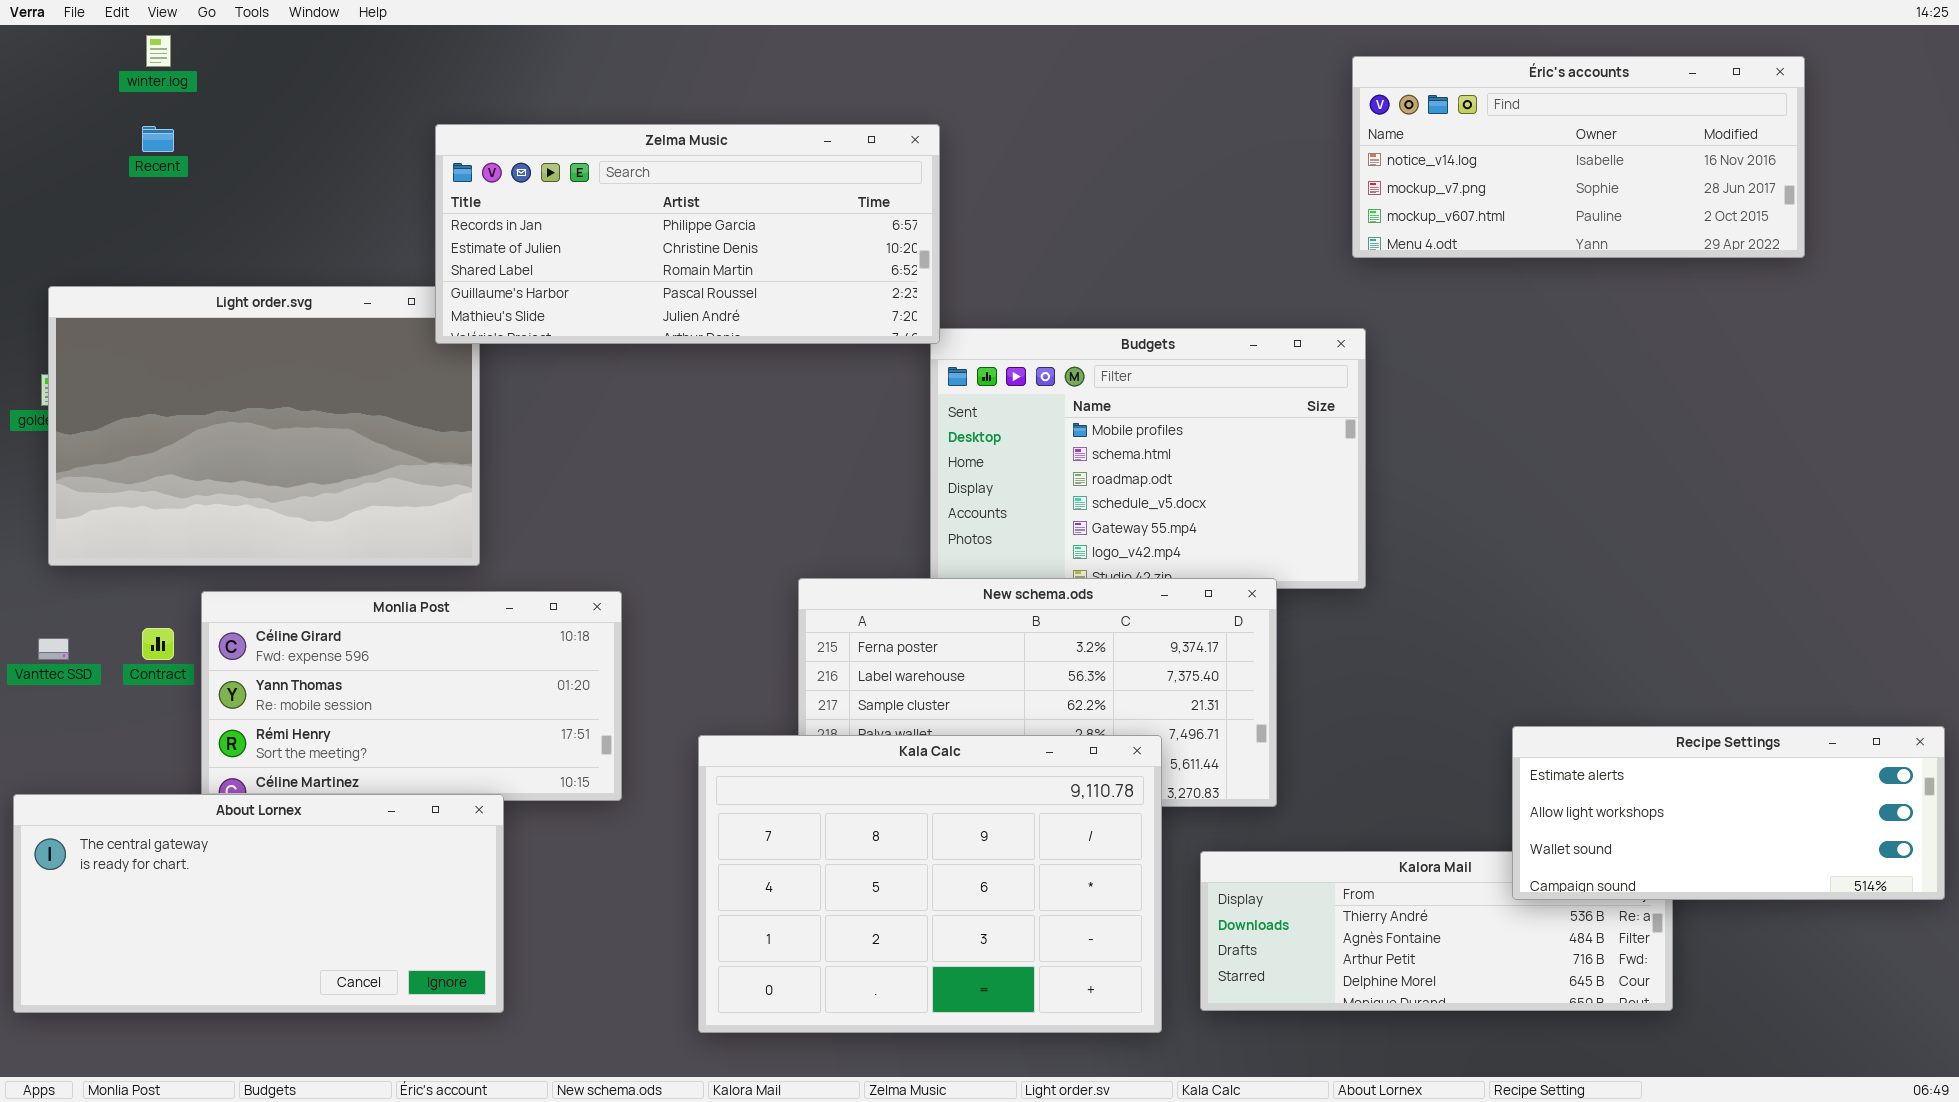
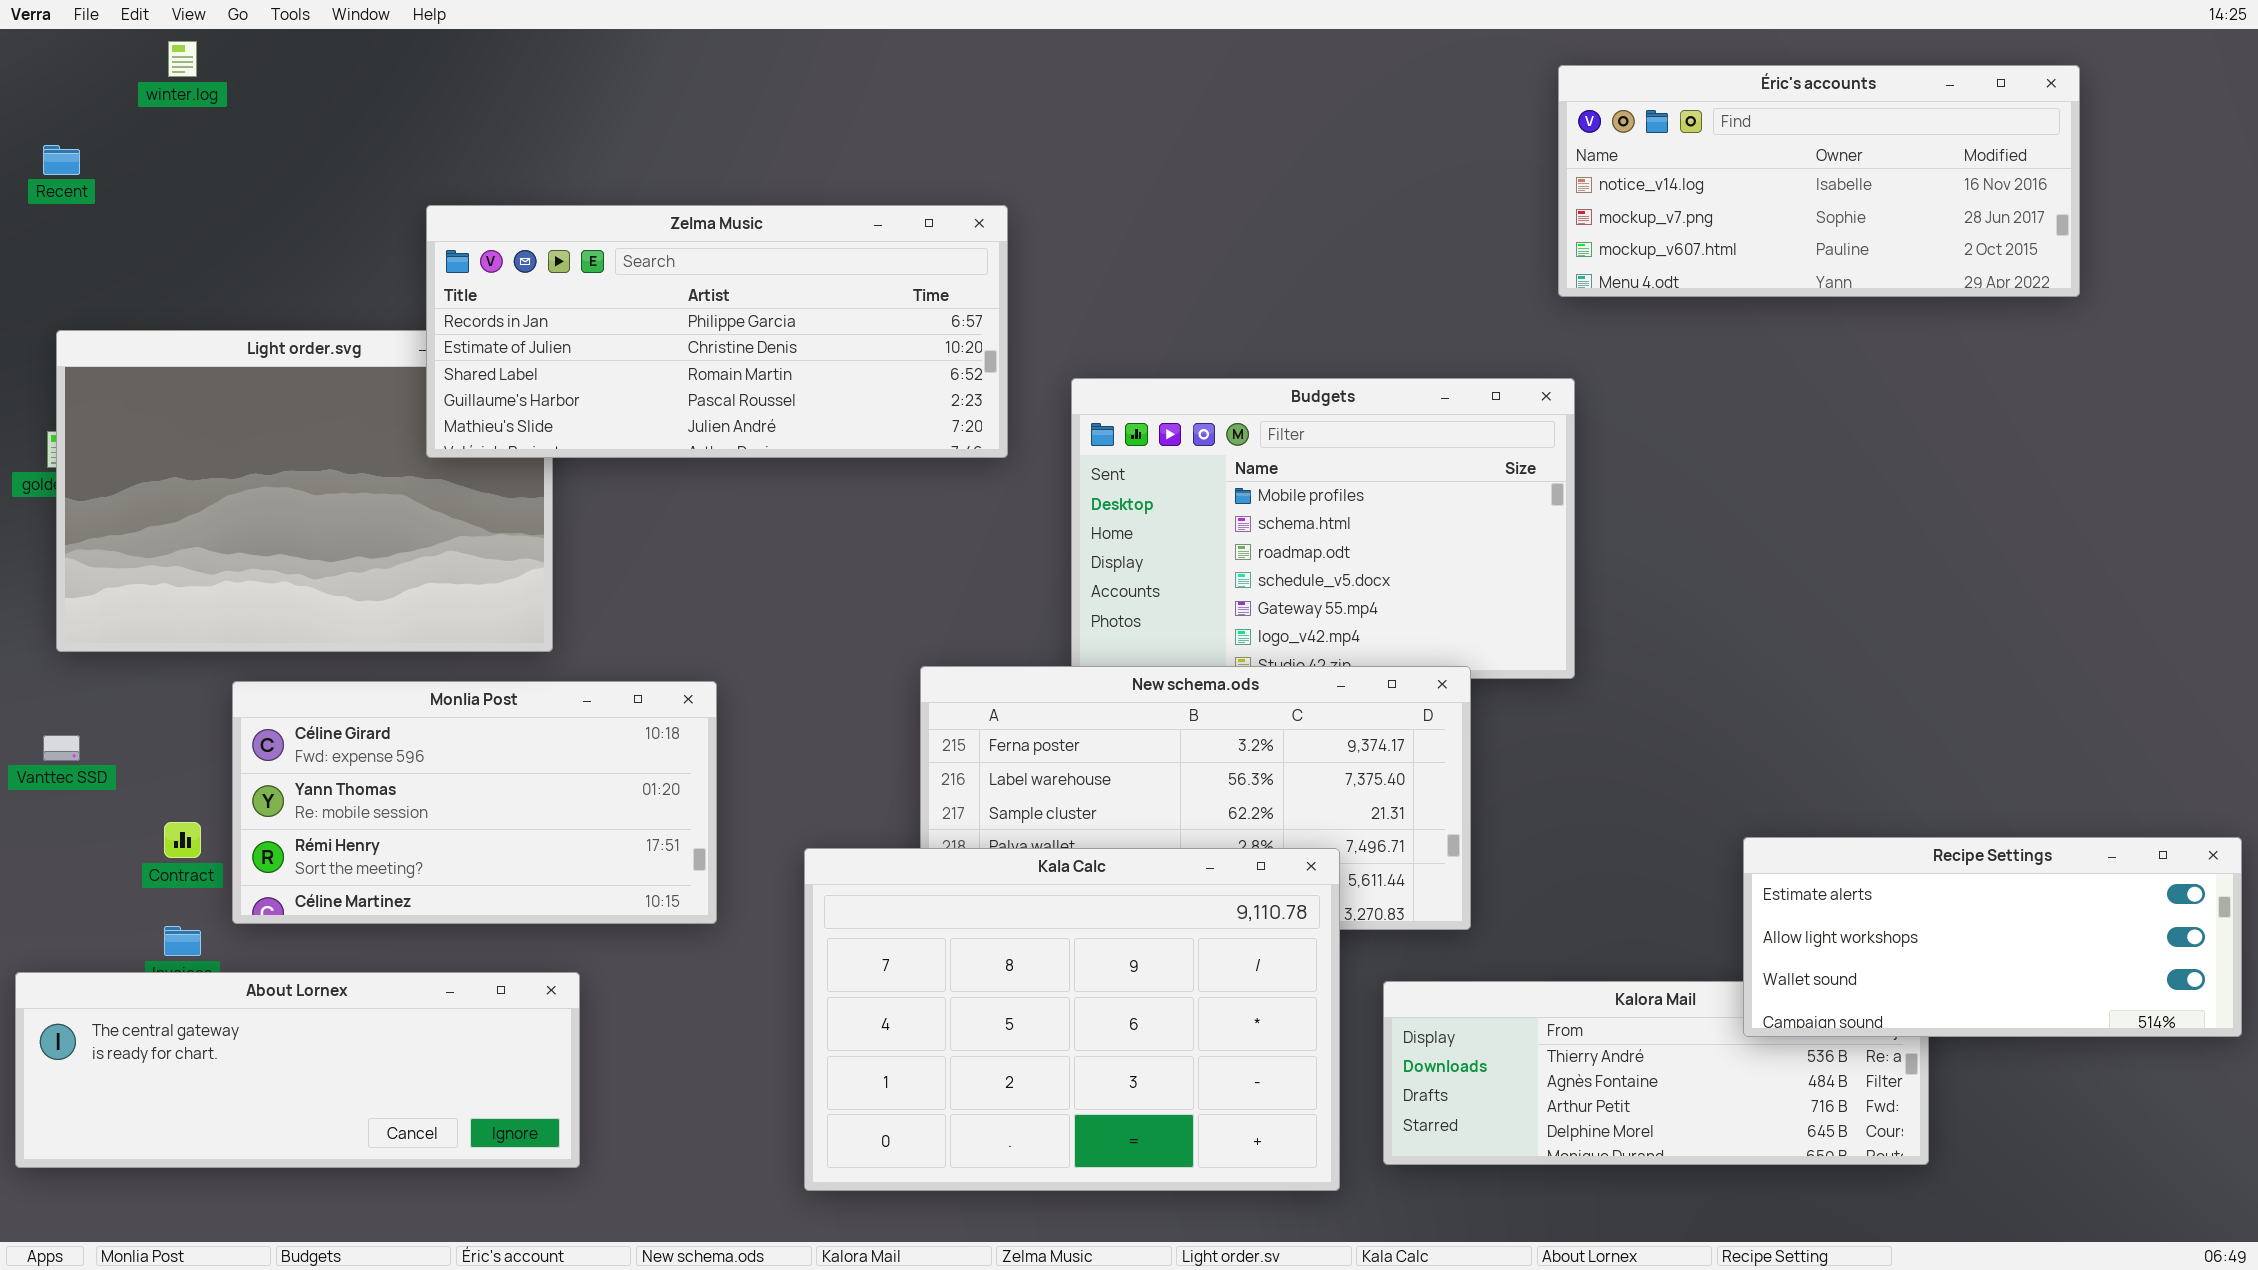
Zelma Music: [435,124,940,344] -> [426,205,1008,458], moved
Recent: [142,126,174,152] -> [43,145,80,175], moved
Contract: [142,628,174,660] -> [164,822,201,858], moved
About Lornex: [13,794,504,1013] -> [15,972,580,1168], resized

